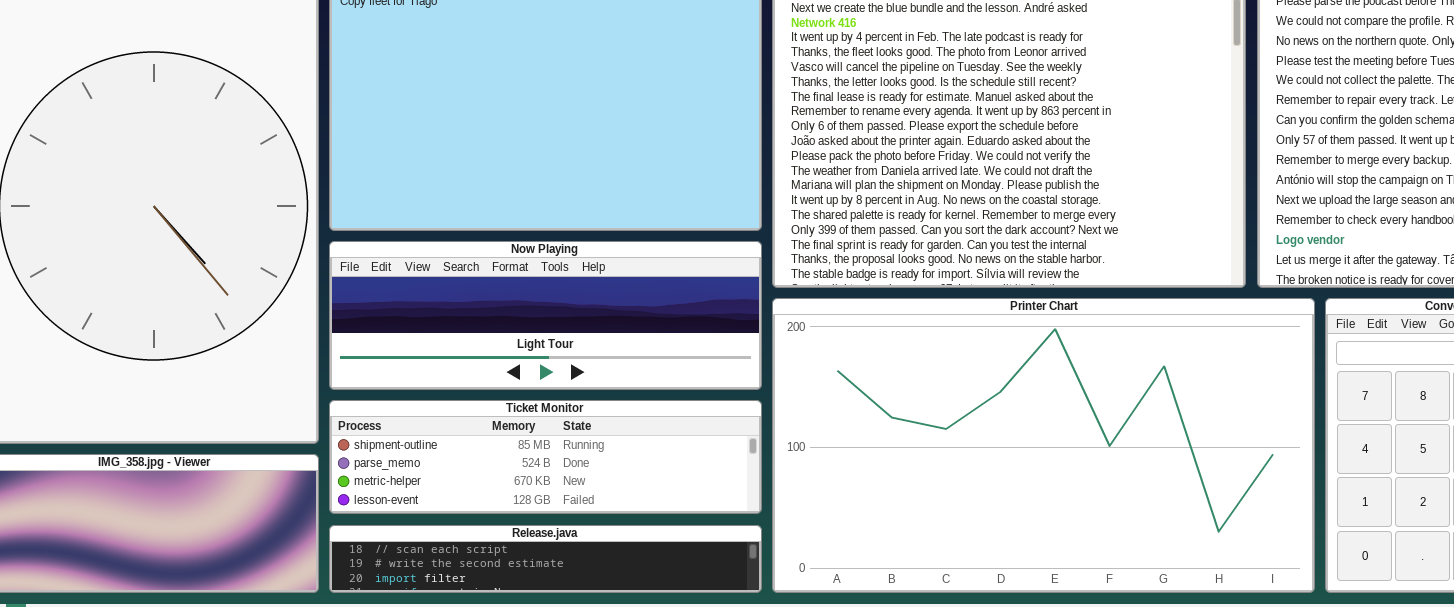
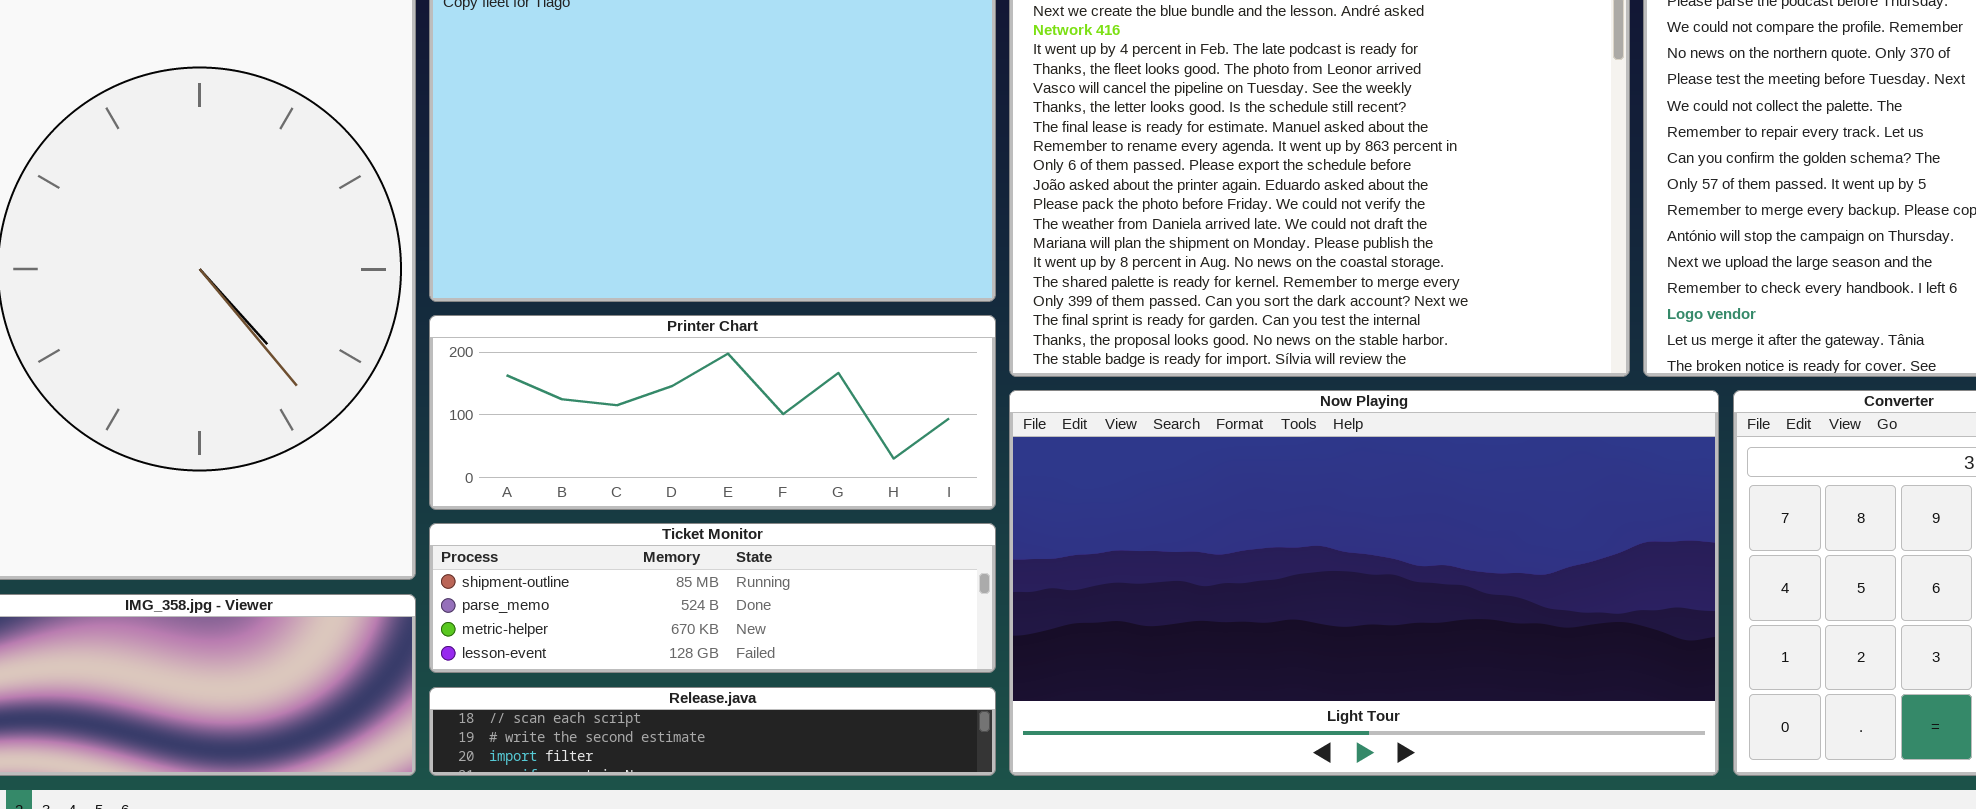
Now Playing: [329,241,762,390] -> [1009,390,1719,776], moved, resized
Printer Chart: [772,298,1315,593] -> [429,315,996,510], moved, resized

